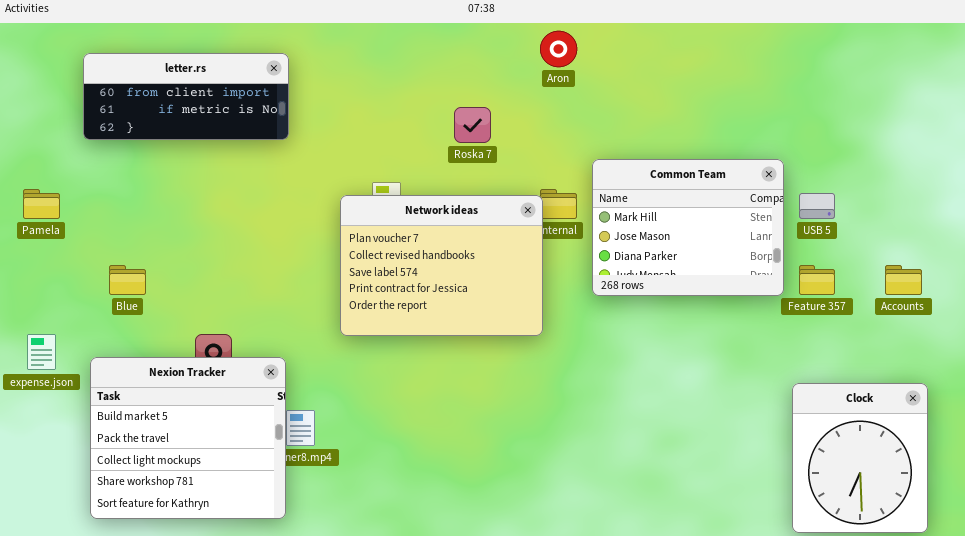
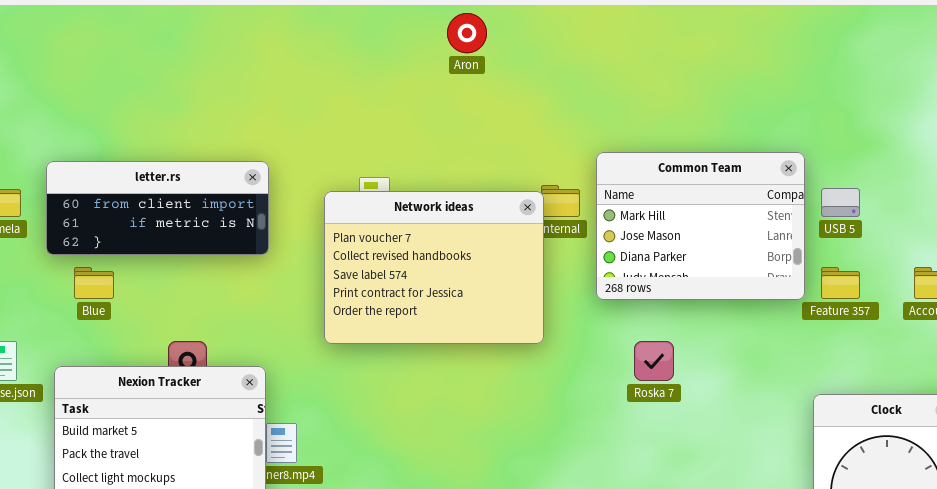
Aron: [540,31,577,67] -> [447,13,487,53], moved
letter.rs: [83,53,289,140] -> [46,161,269,255], moved
Roska 7: [454,107,491,143] -> [634,341,674,381], moved

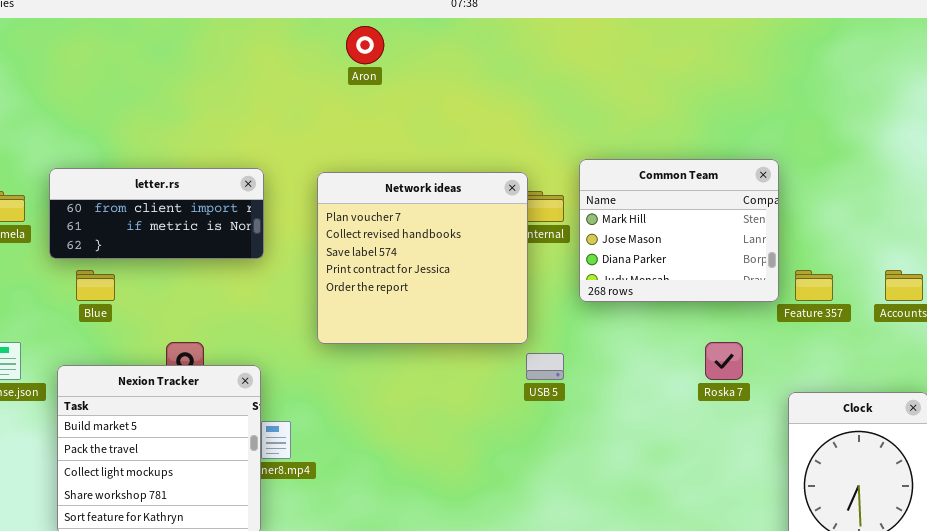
Aron: [447,13,487,53] -> [346,26,384,64], moved
USB 5: [821,188,860,217] -> [526,353,564,380], moved
Network ideas: [324,191,544,344] -> [317,172,528,344], resized
Roska 7: [634,341,674,381] -> [705,342,743,380], moved

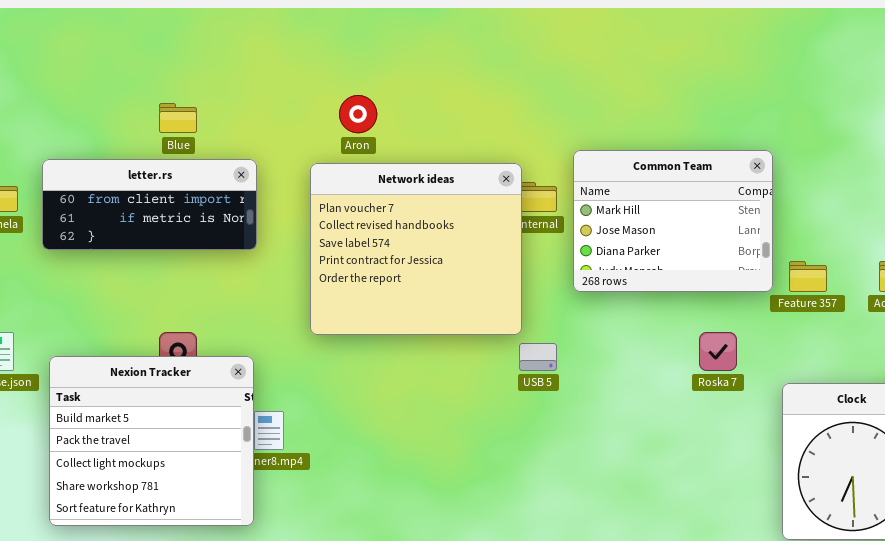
Aron: [346,26,384,64] -> [339,95,377,133], moved
Blue: [76,270,115,301] -> [159,103,197,133], moved

